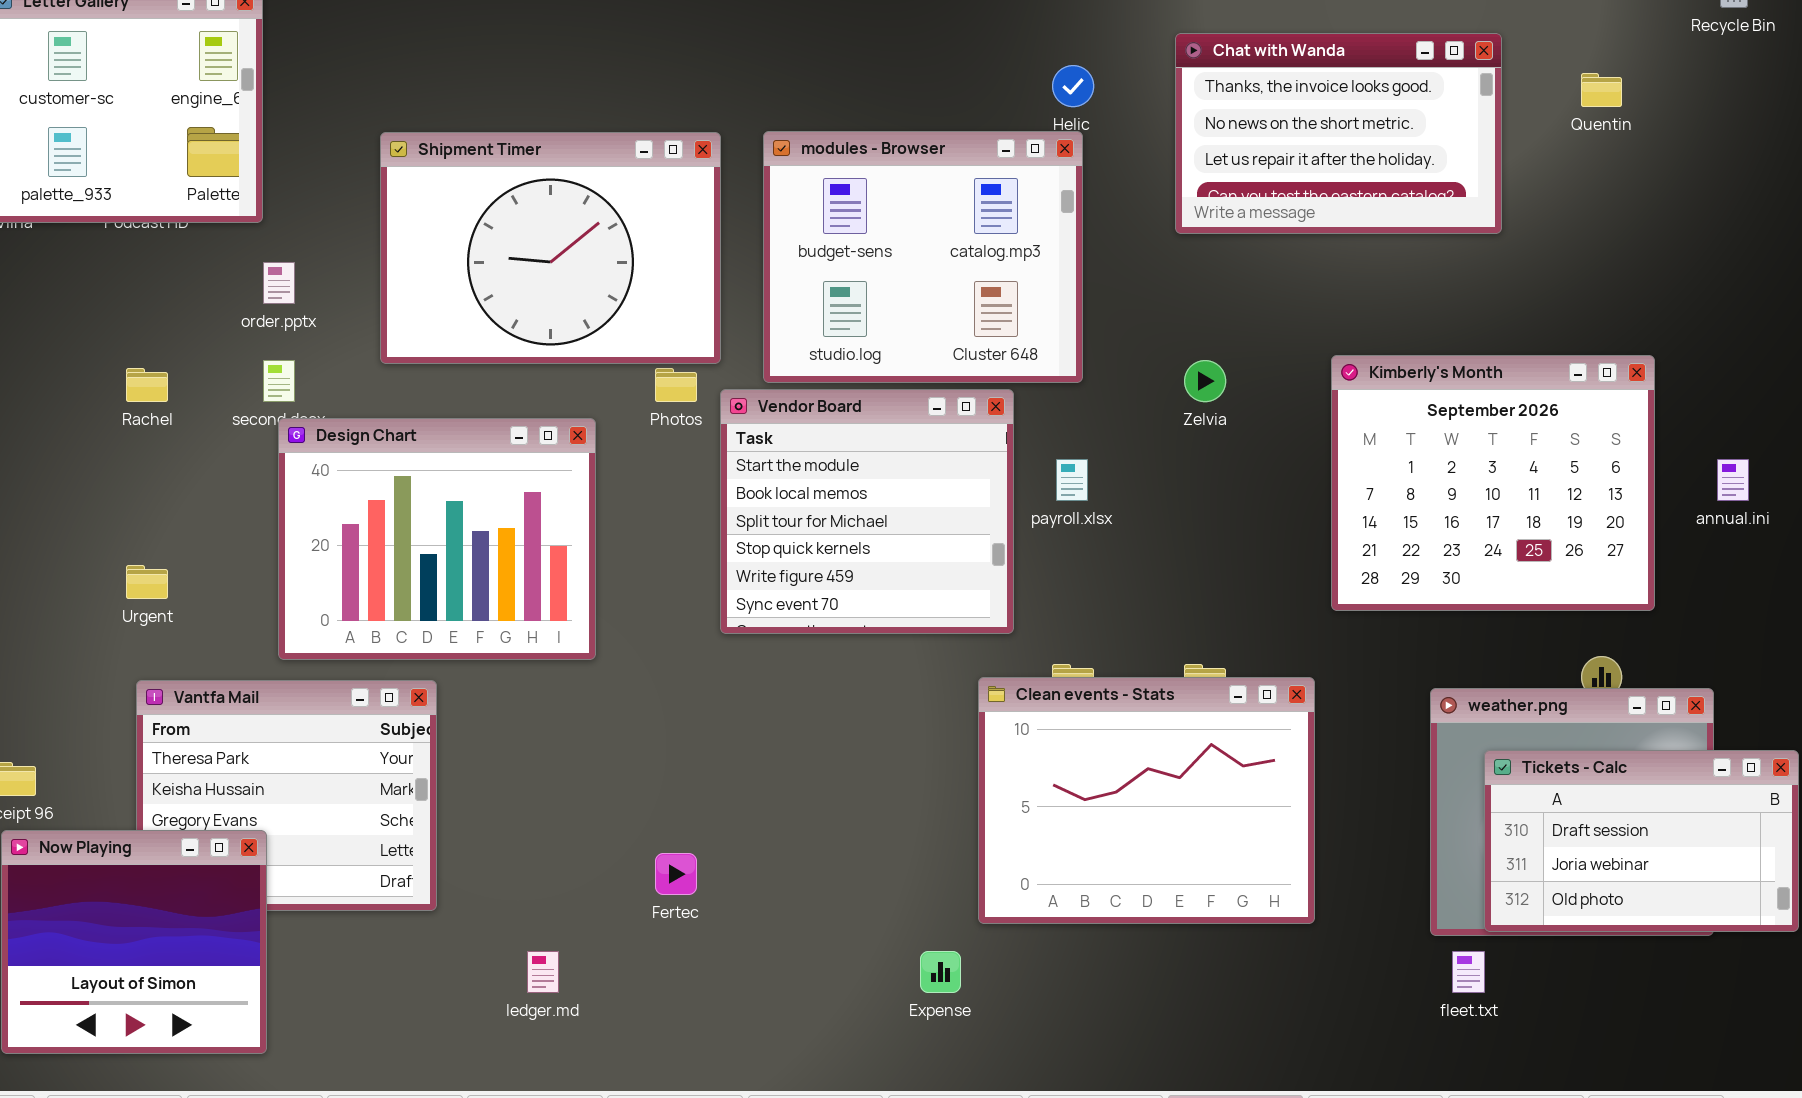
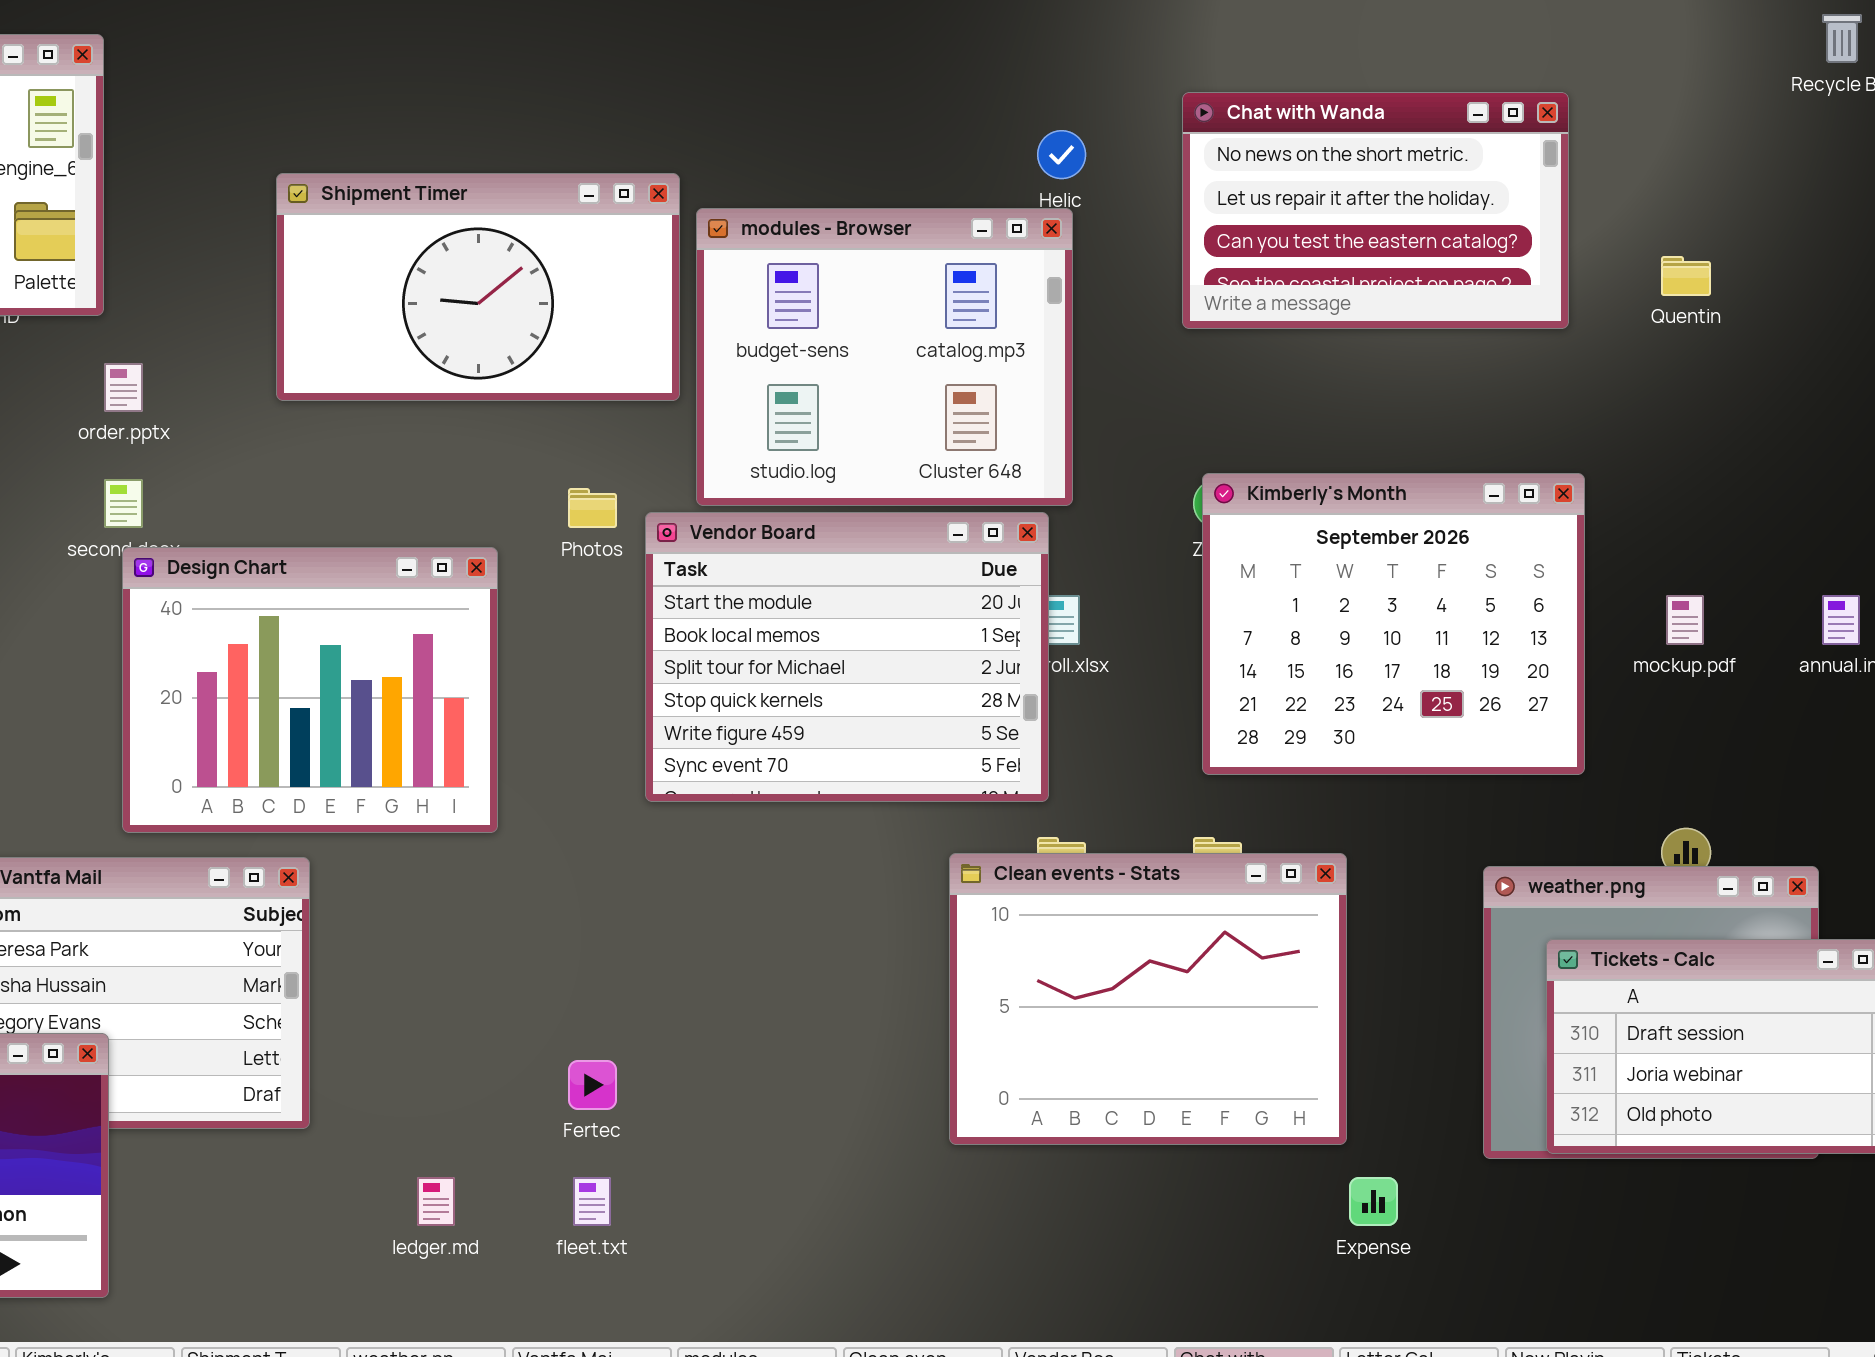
Chat with Wanda: [1175,33,1502,234] -> [1182,92,1569,329], scrolled down 1 row
Quentin: [1581,73,1622,107] -> [1661,256,1711,296], moved
Shipment Timer: [380,132,721,364] -> [276,173,680,401], moved, resized
Kimberly's Month: [1331,355,1655,611] -> [1202,473,1585,775], moved
Vendor Board: [720,389,1014,634] -> [645,512,1049,802], resized
Expense: [920,951,961,993] -> [1349,1177,1398,1226], moved
fleet.txt: [1452,951,1485,993] -> [573,1177,611,1226], moved

